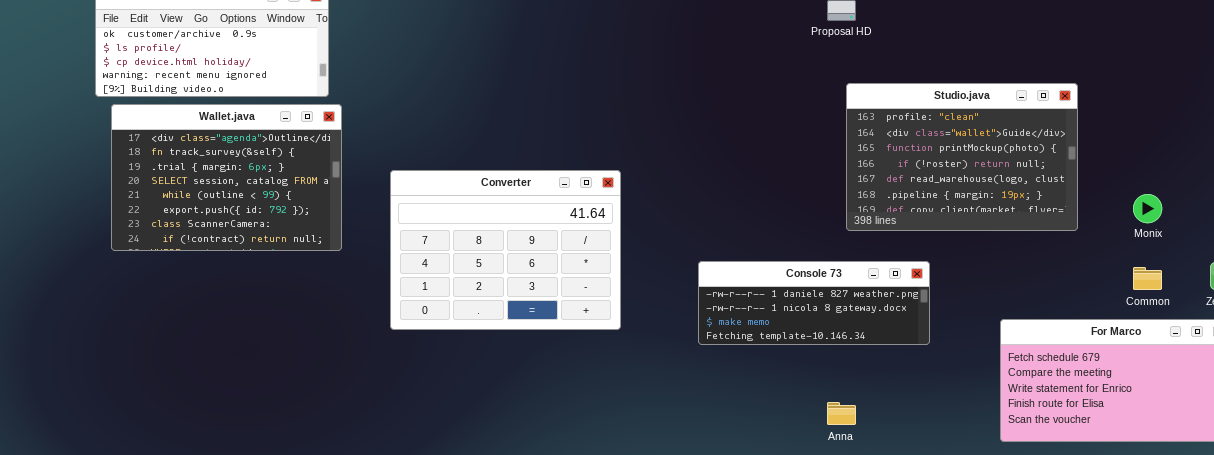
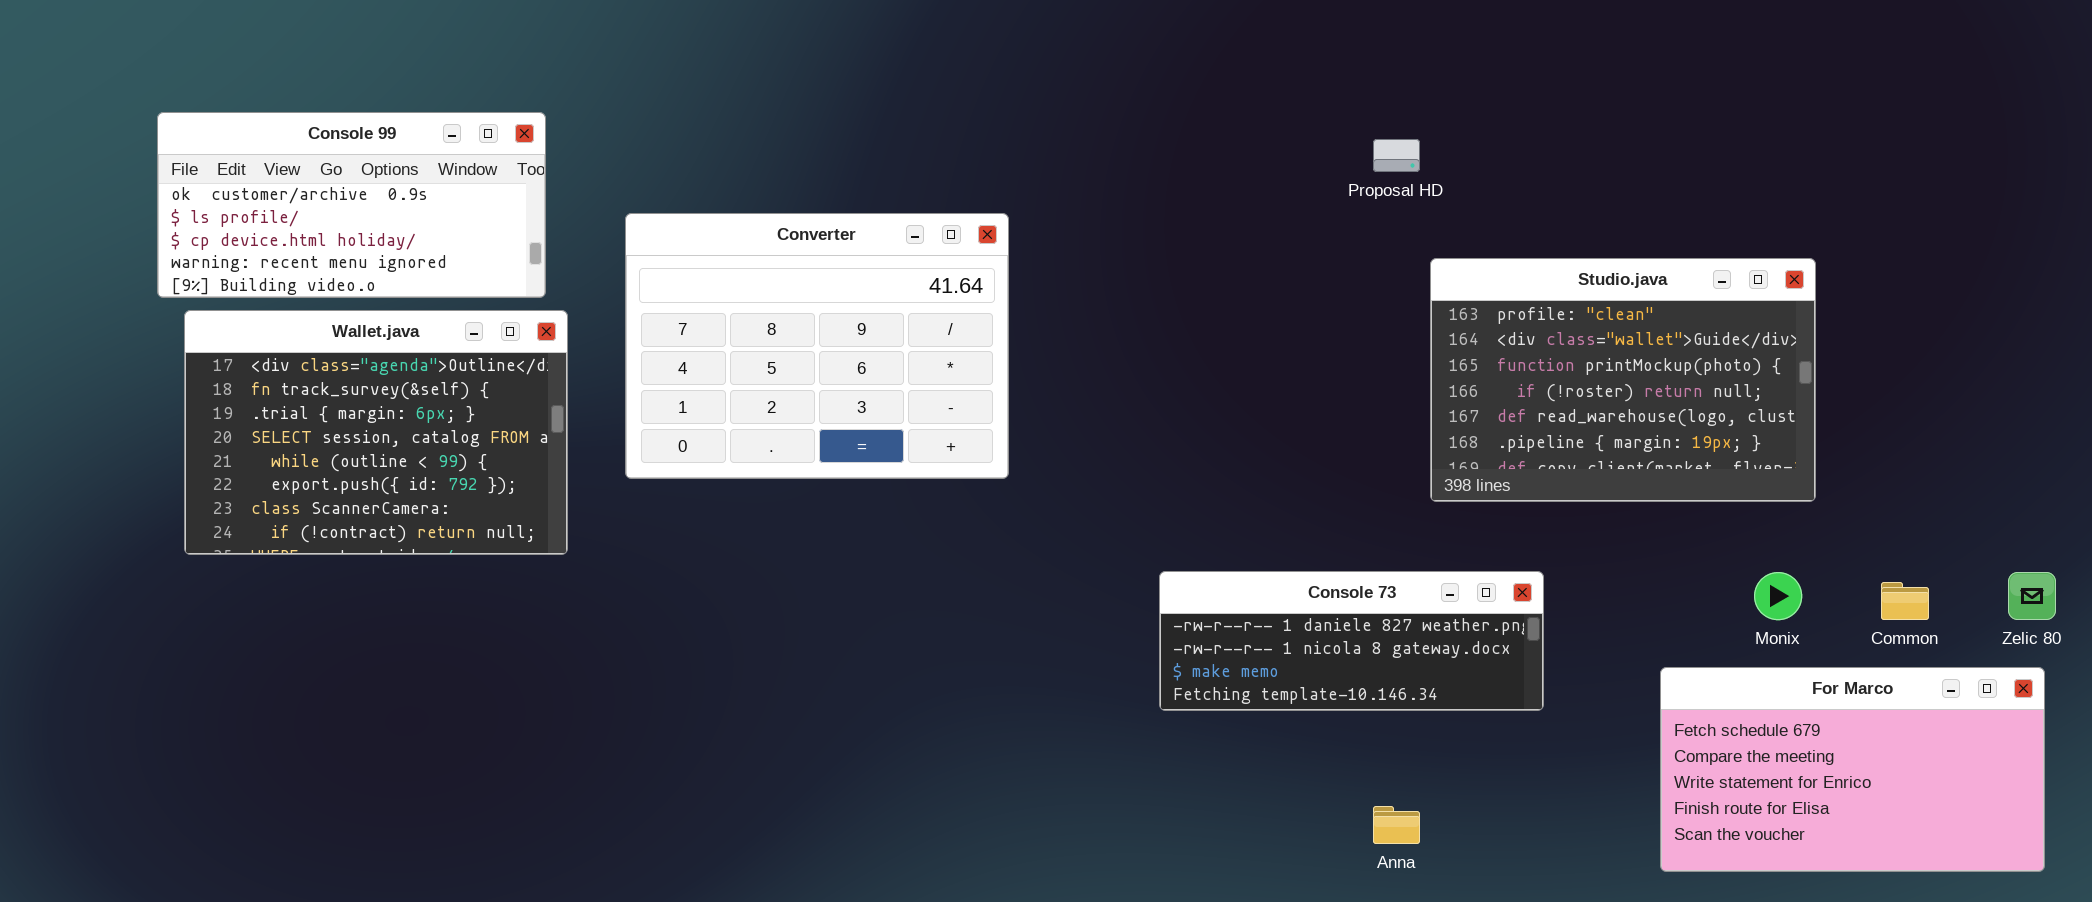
Studio.java: [846,83,1078,231] -> [1430,258,1816,502], moved
Converter: [390,170,621,330] -> [625,213,1009,479], moved
Monix: [1133,194,1162,223] -> [1754,572,1802,620], moved

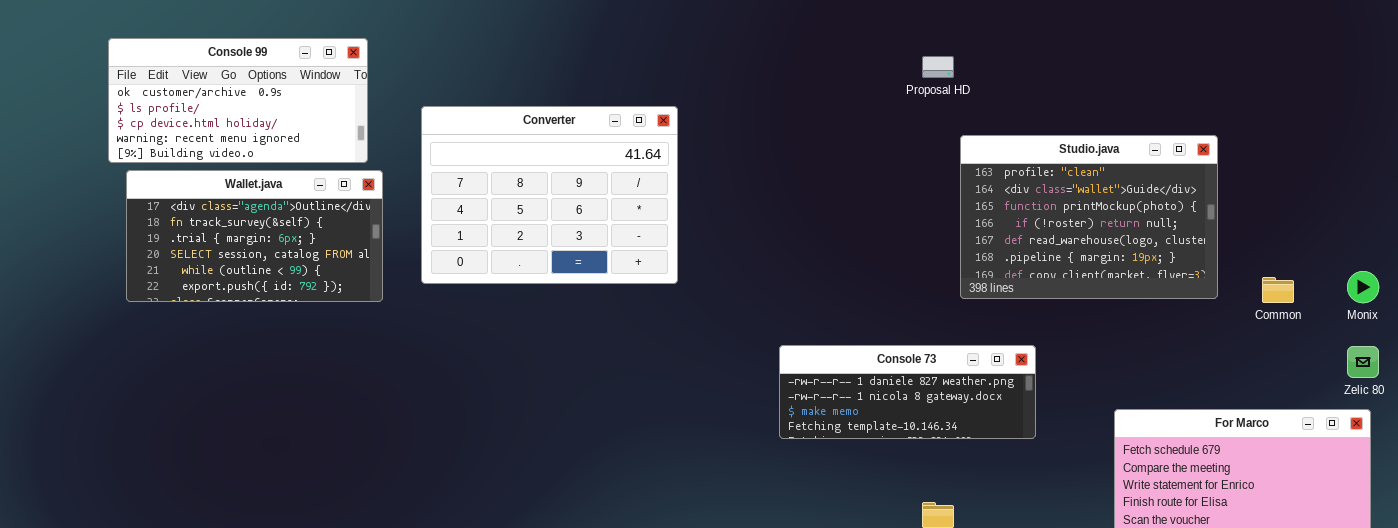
Wallet.java: [184,310,568,555] -> [126,170,383,302], resized
Monix: [1754,572,1802,620] -> [1347,271,1379,303], moved
Common: [1881,582,1929,620] -> [1262,277,1294,303], moved

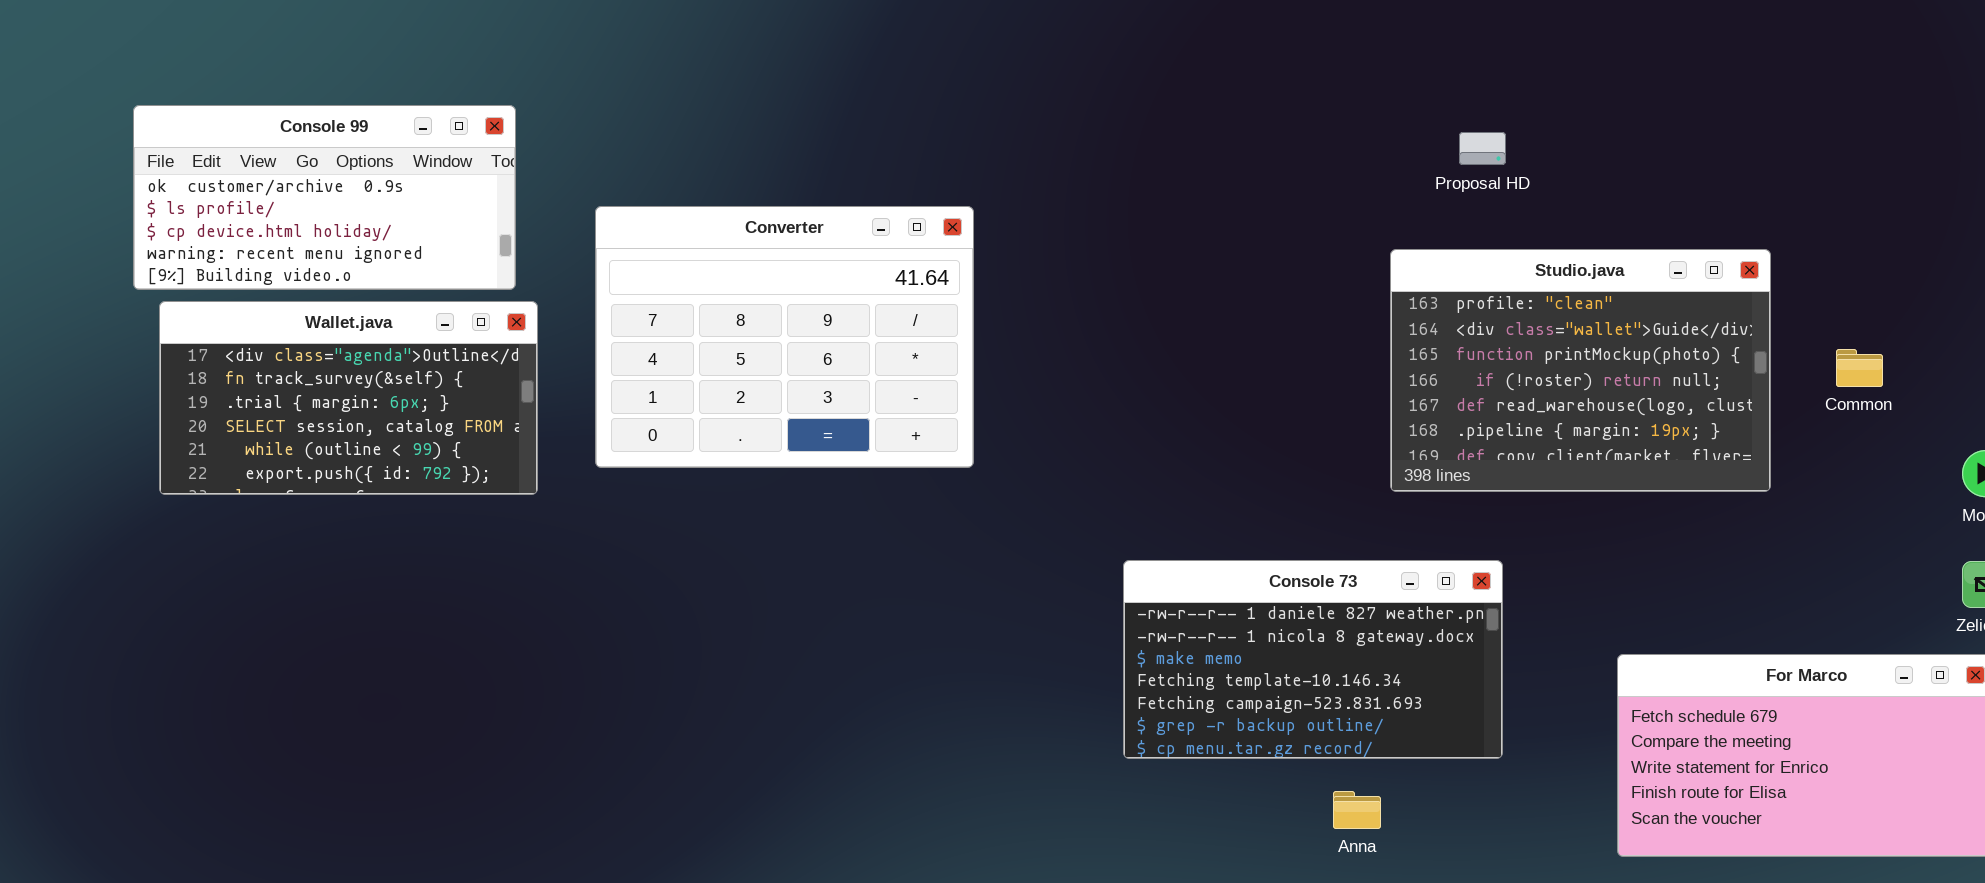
Proposal HD: [922,56,954,78] -> [1459,132,1506,165], moved
Common: [1262,277,1294,303] -> [1836,349,1883,387], moved
Console 73: [779,345,1036,439] -> [1123,560,1503,759], resized

